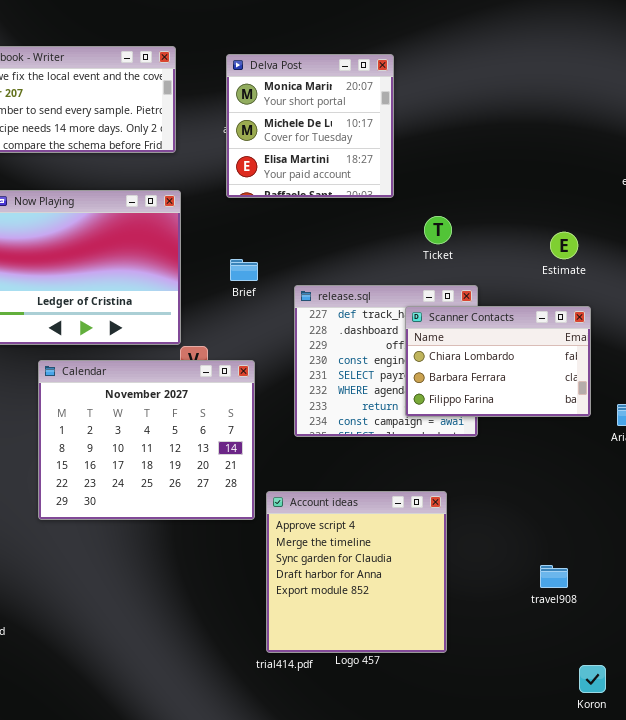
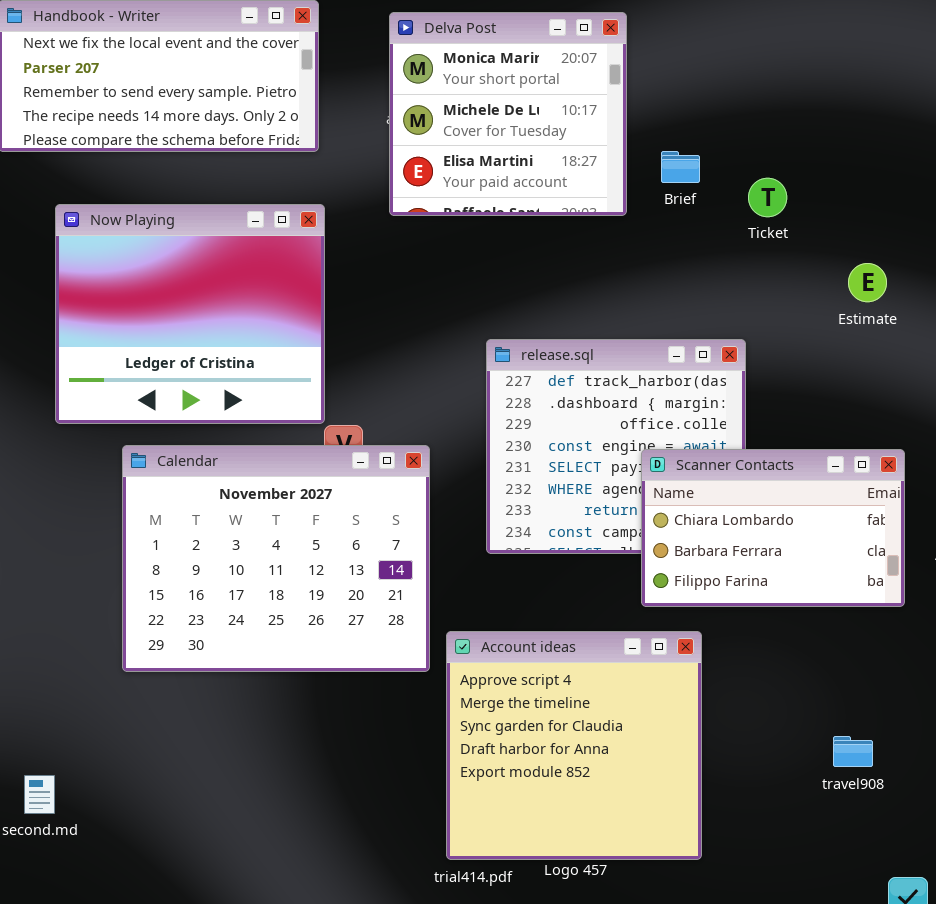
Ticket: [424,216,452,244] -> [748,178,787,217], moved
Brief: [230,259,258,281] -> [661,151,700,183], moved
Scanner Contacts: [405,306,591,417] -> [641,449,905,607], moved

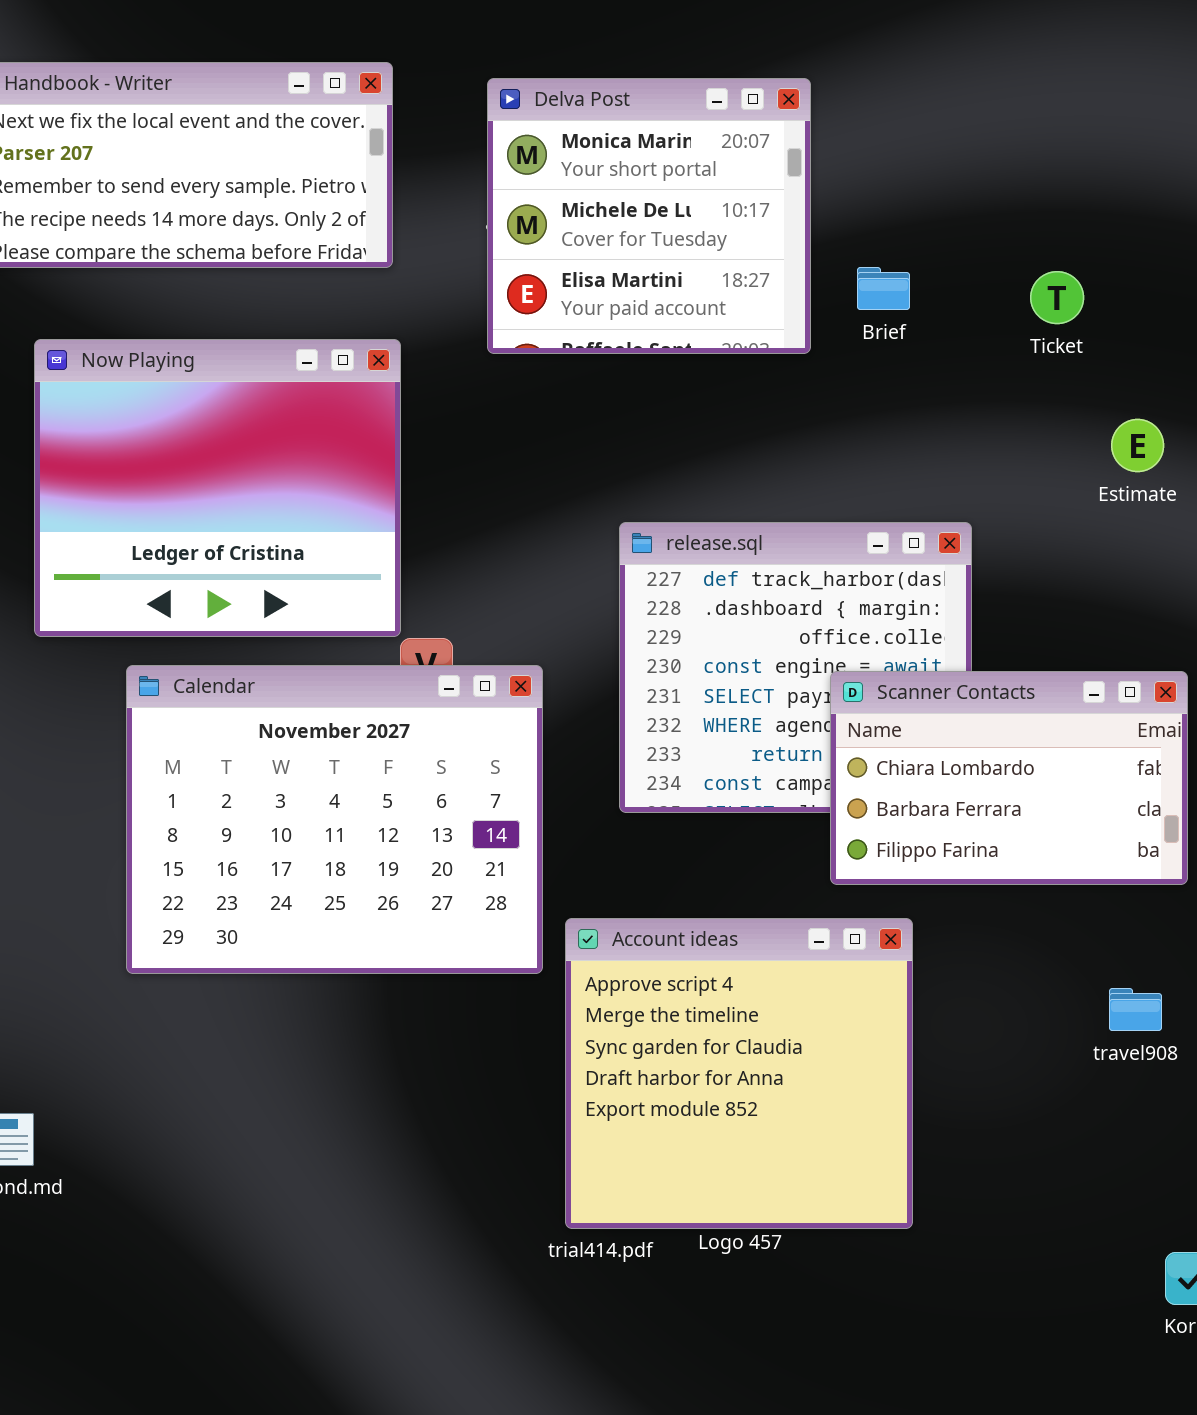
Ticket: [748,178,787,217] -> [1030,271,1084,324], moved
travel908: [833,736,873,767] -> [1109,988,1162,1031], moved

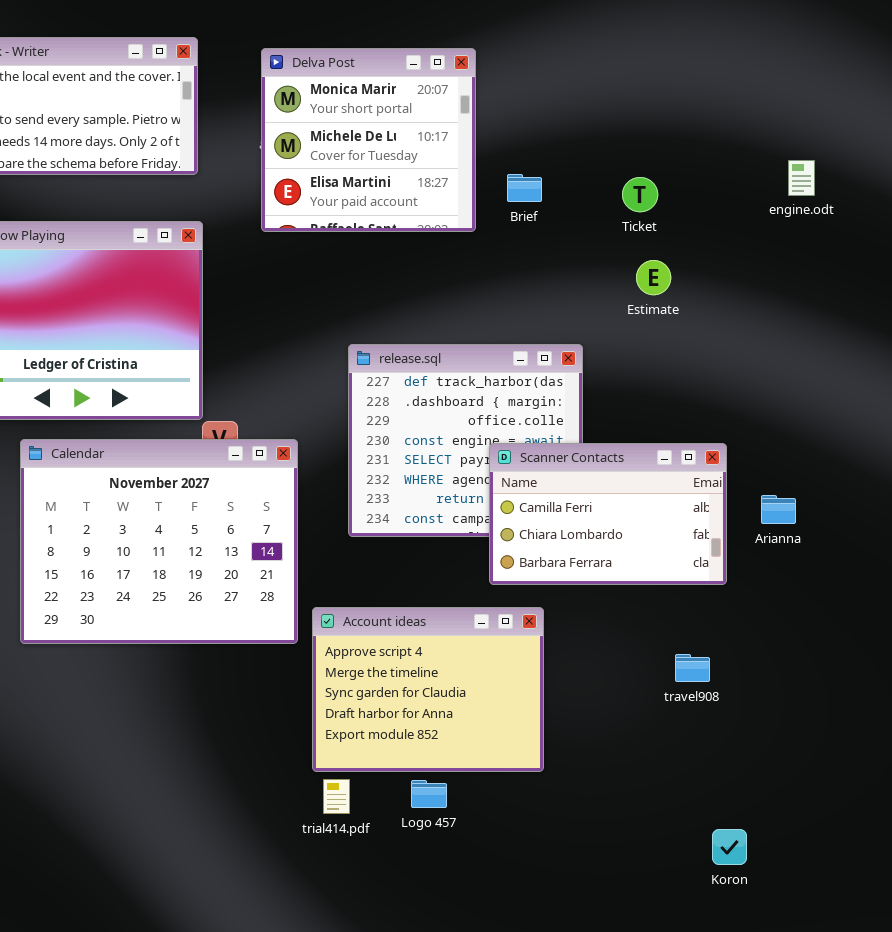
Estimate: [1111,419,1164,472] -> [636,260,671,295], moved
Scanner Contacts: [830,671,1188,885] -> [489,443,727,585], scrolled up 1 row
Account ideas: [565,918,913,1229] -> [312,607,544,772], resized

